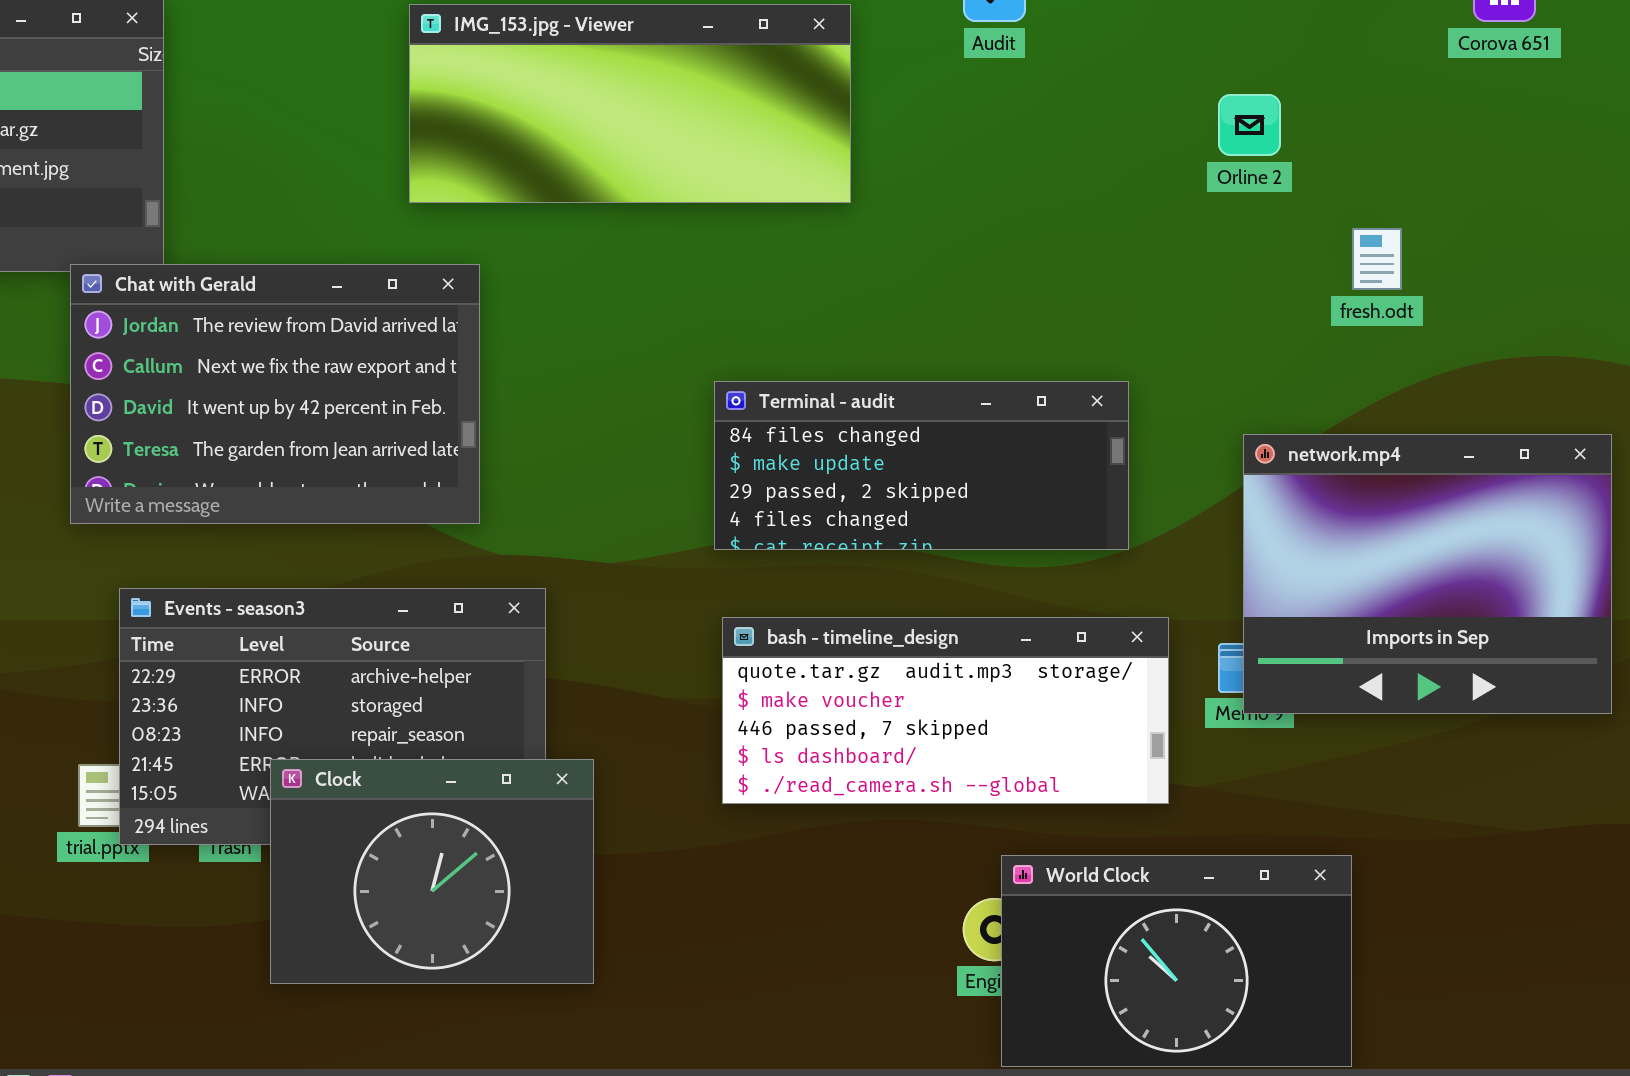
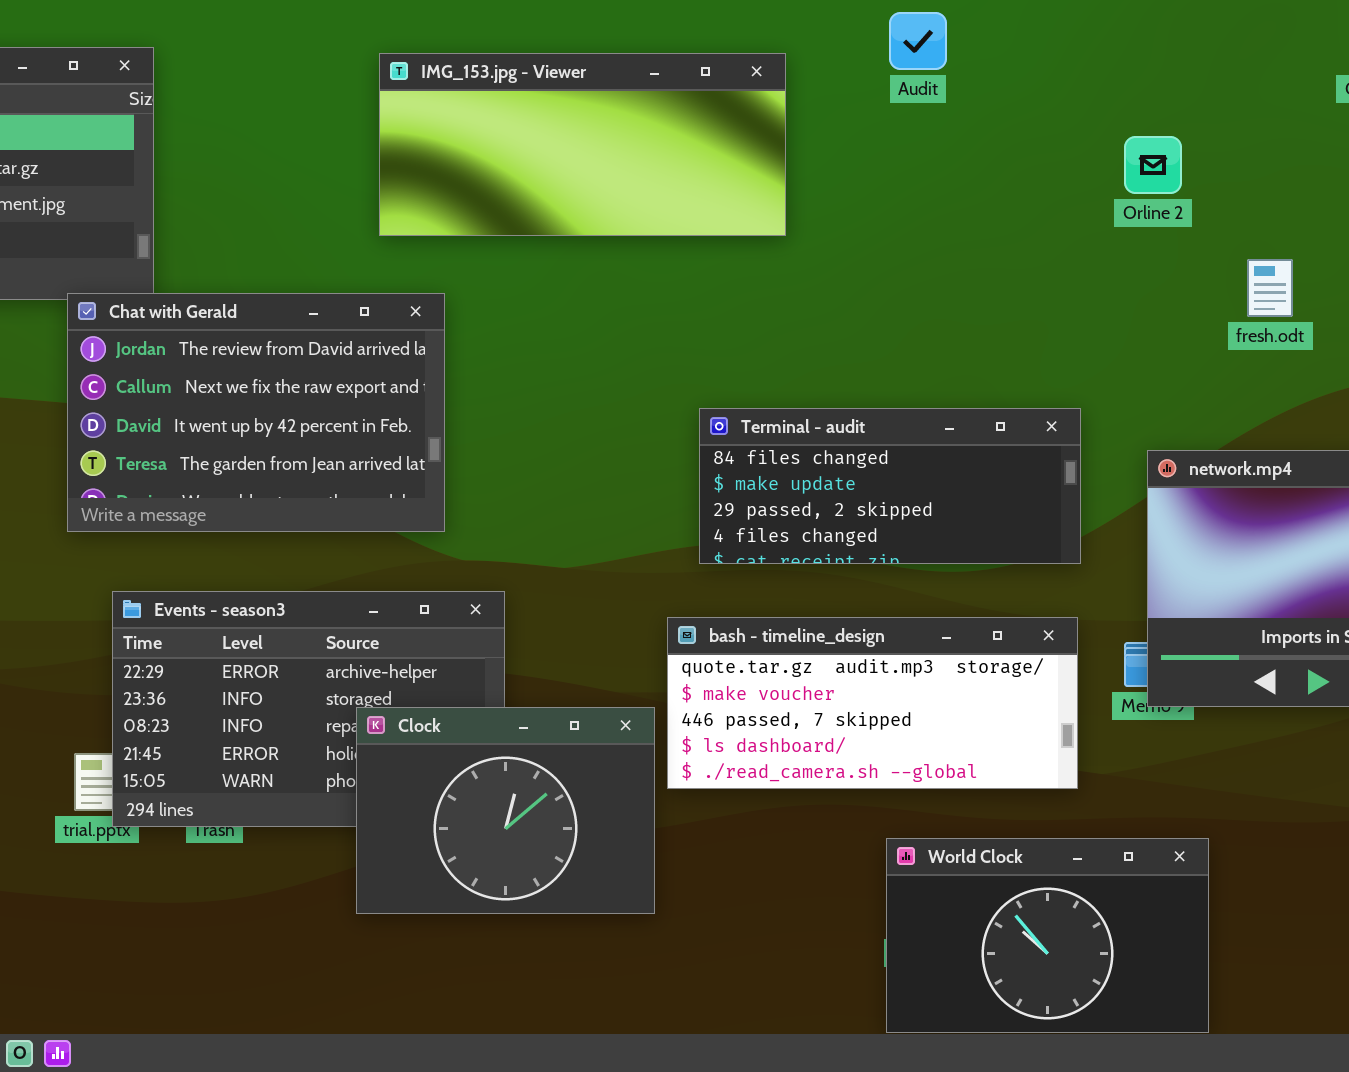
Terminal - audit: [714,381,1129,550] -> [699,408,1081,564], moved
Clock: [270,759,594,984] -> [356,707,655,914], moved
World Clock: [1001,855,1352,1067] -> [886,838,1209,1033], moved

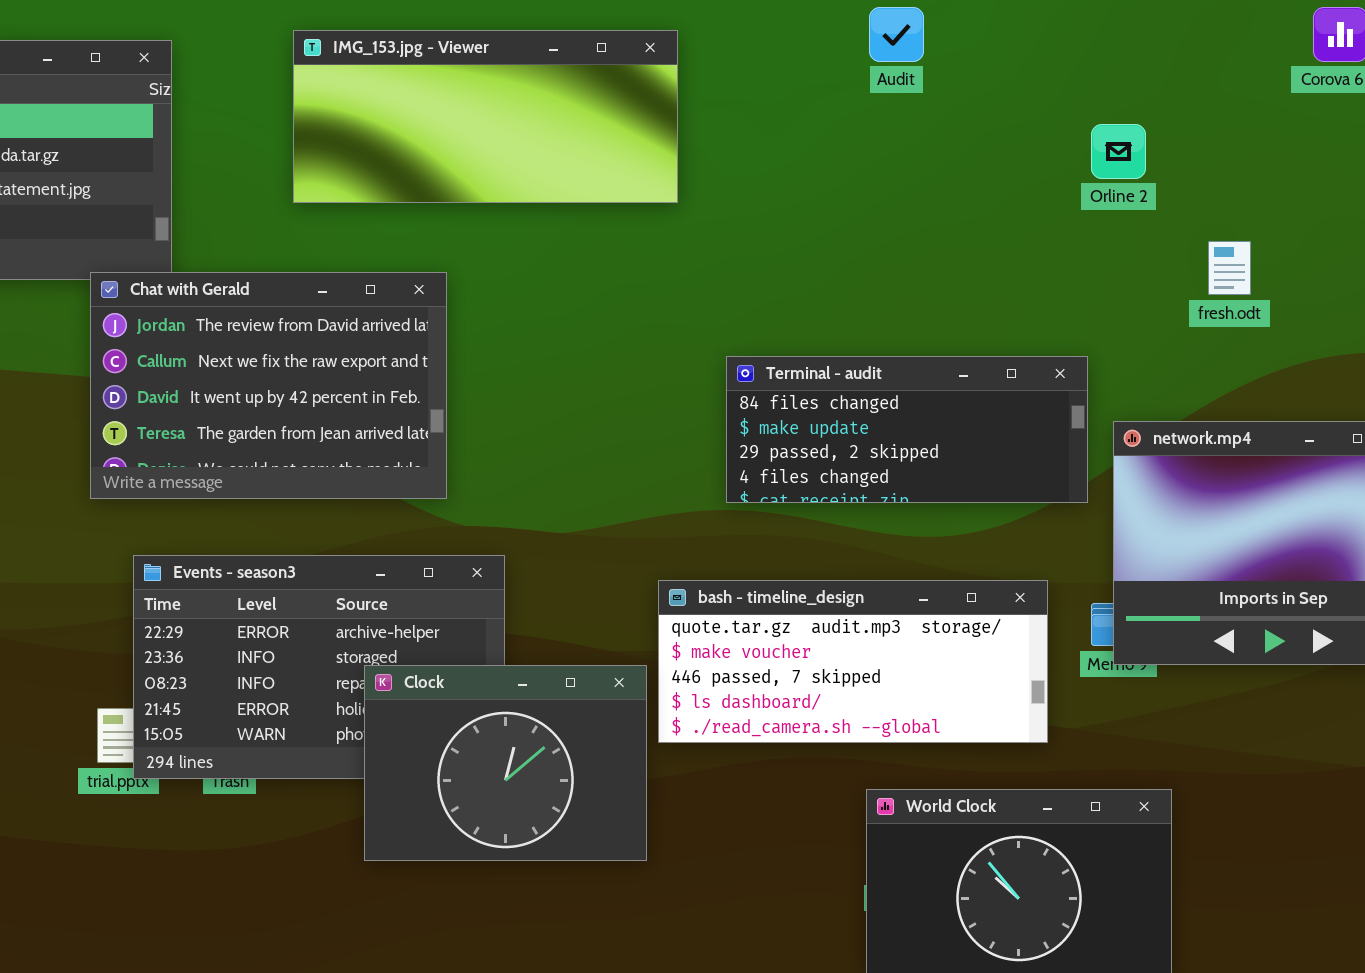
IMG_153.jpg - Viewer: [379,53,786,236] -> [293,30,678,203], moved
Terminal - audit: [699,408,1081,564] -> [726,356,1088,503], moved

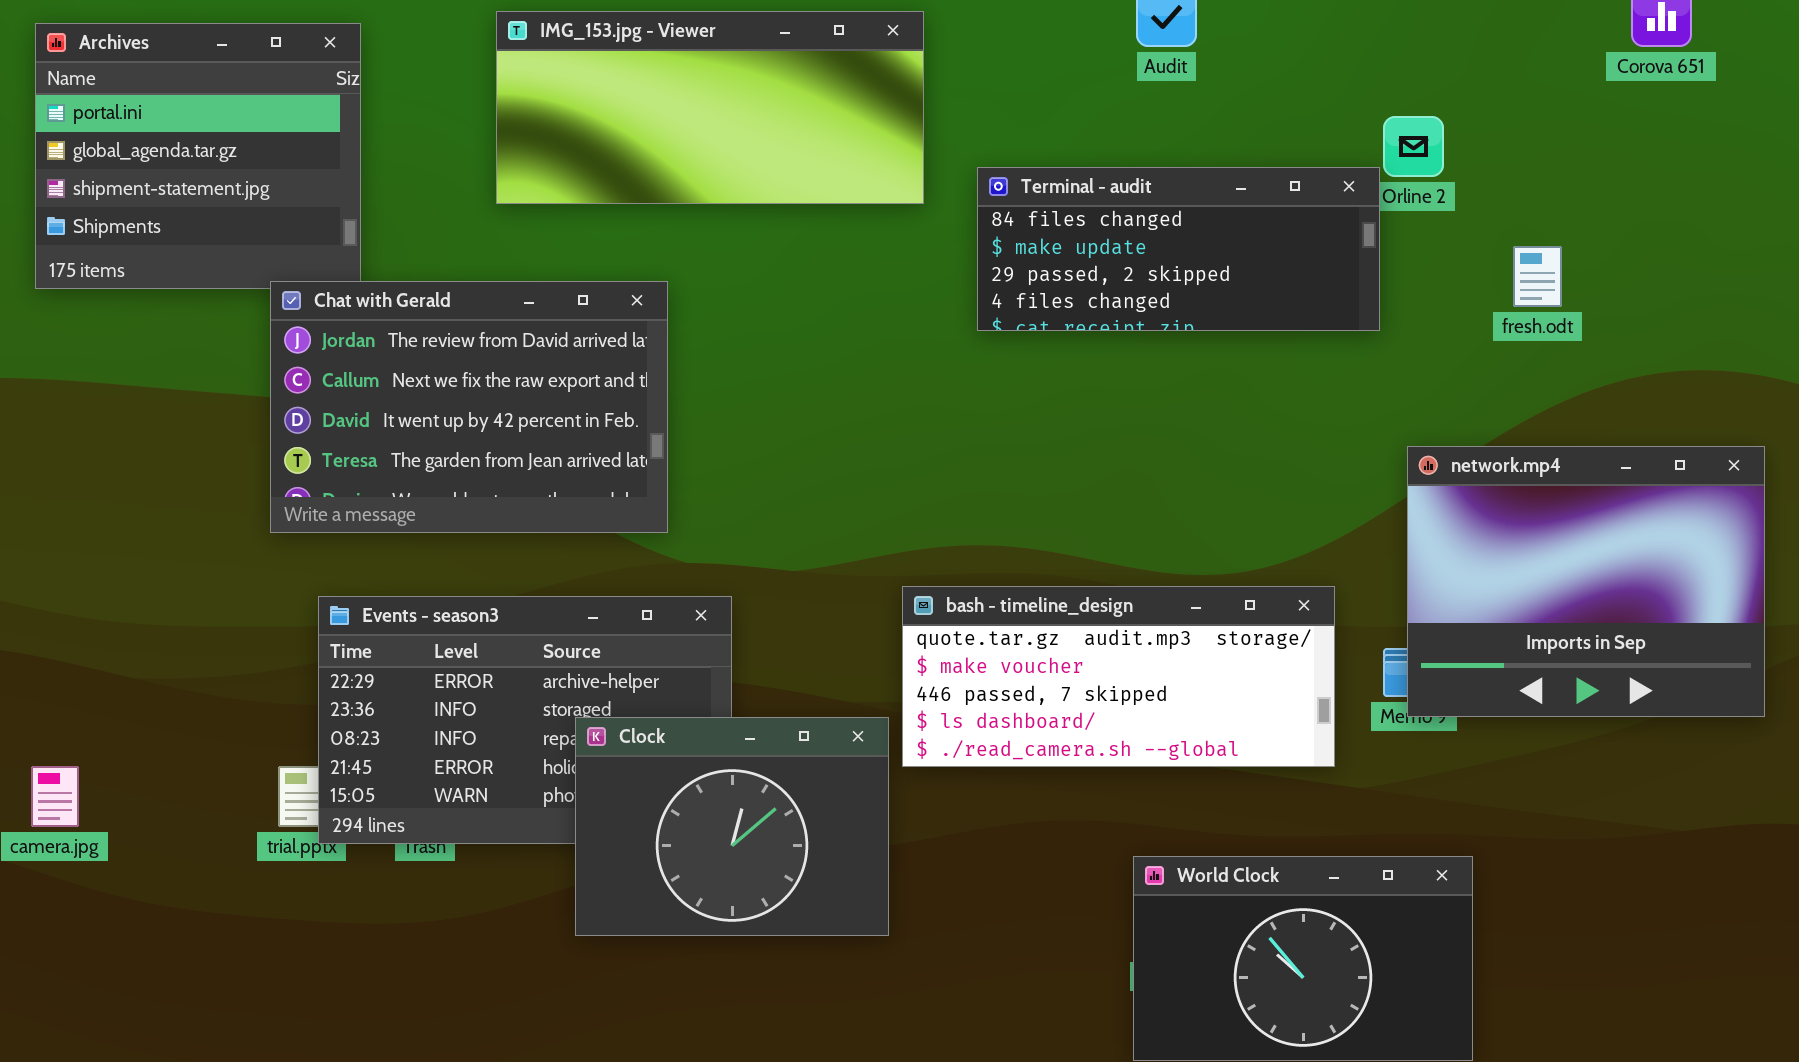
Terminal - audit: [726,356,1088,503] -> [977,167,1380,331], moved
bash - timeline_design: [658,580,1048,743] -> [902,586,1335,767], moved

